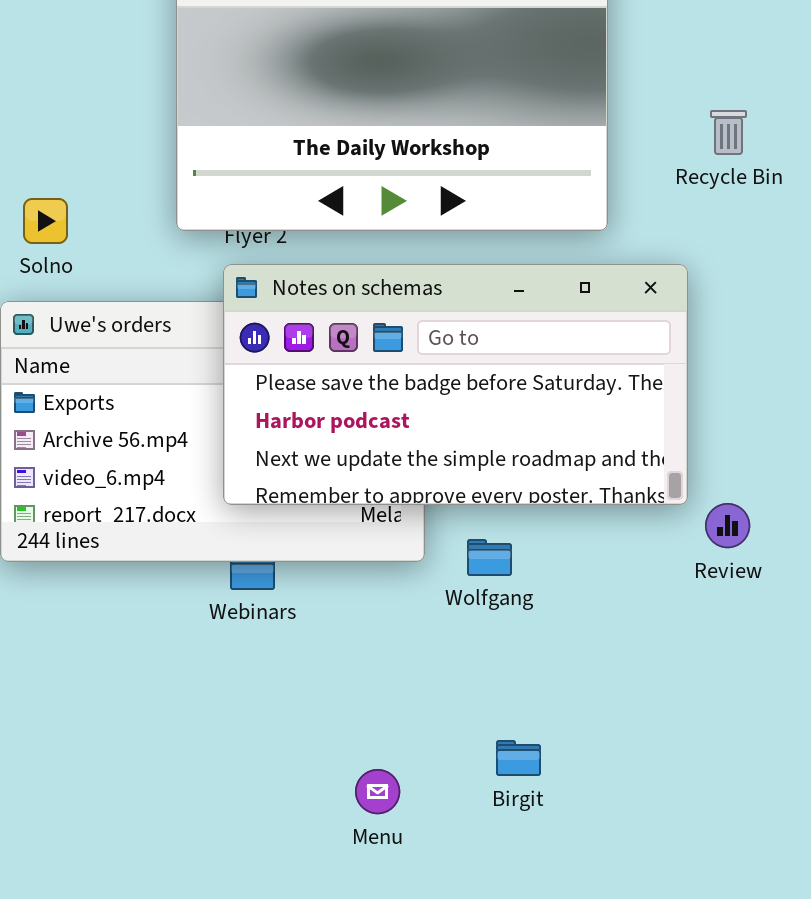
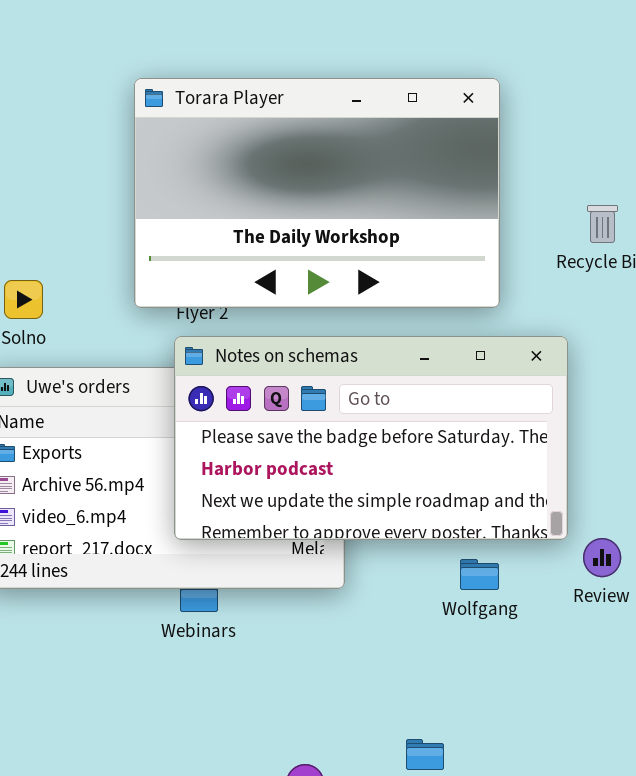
Wolfgang: [467,539,512,576] -> [460,559,499,590], moved

